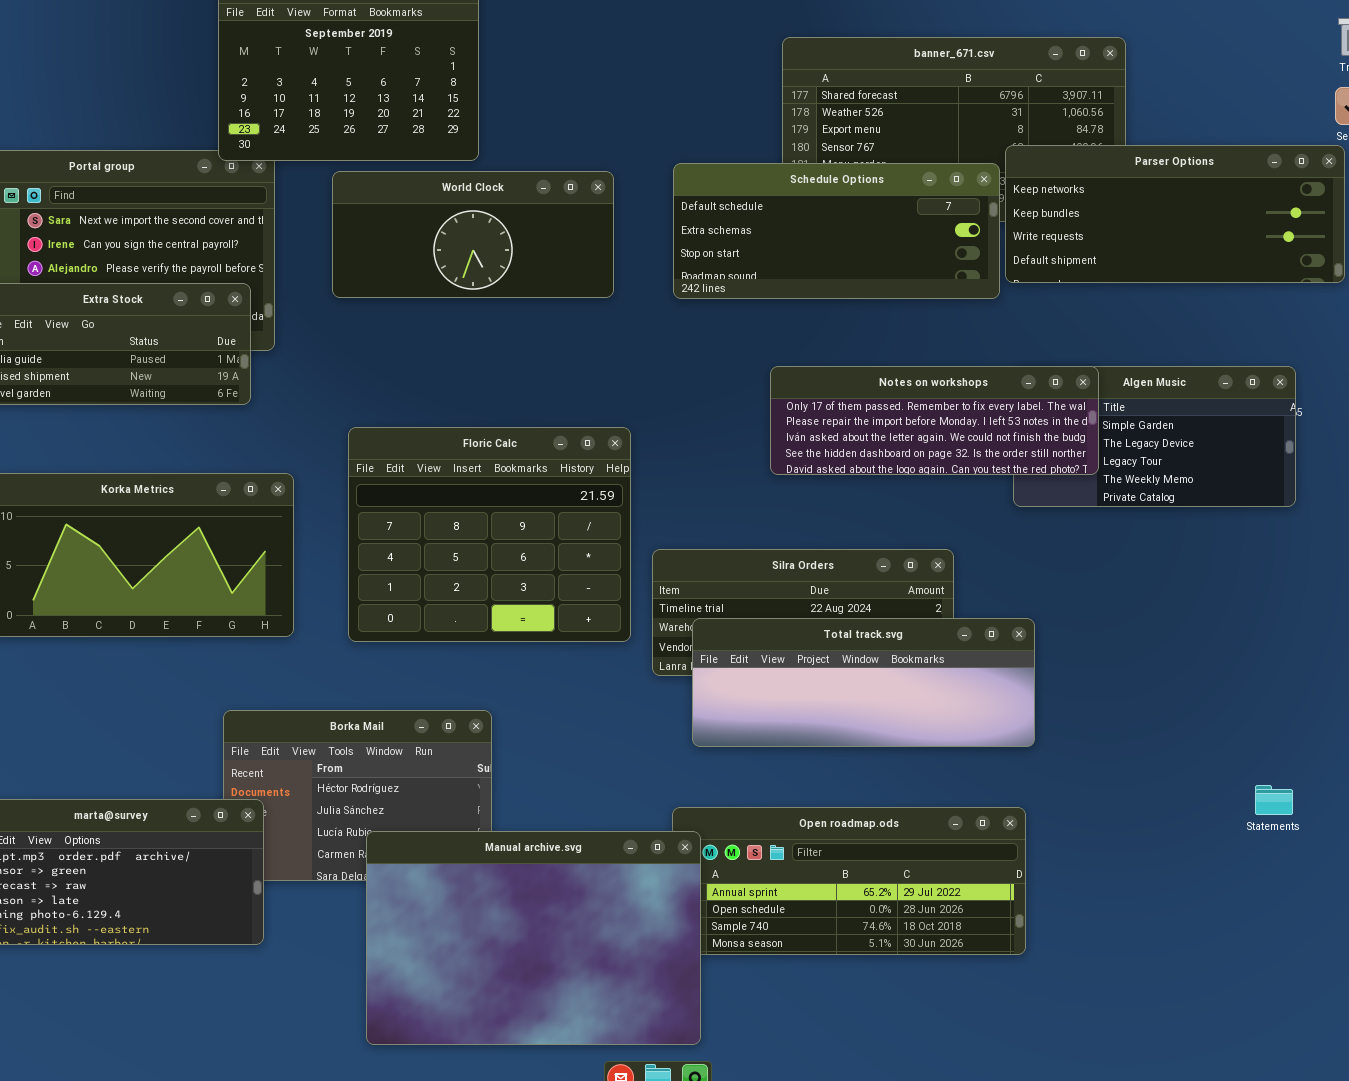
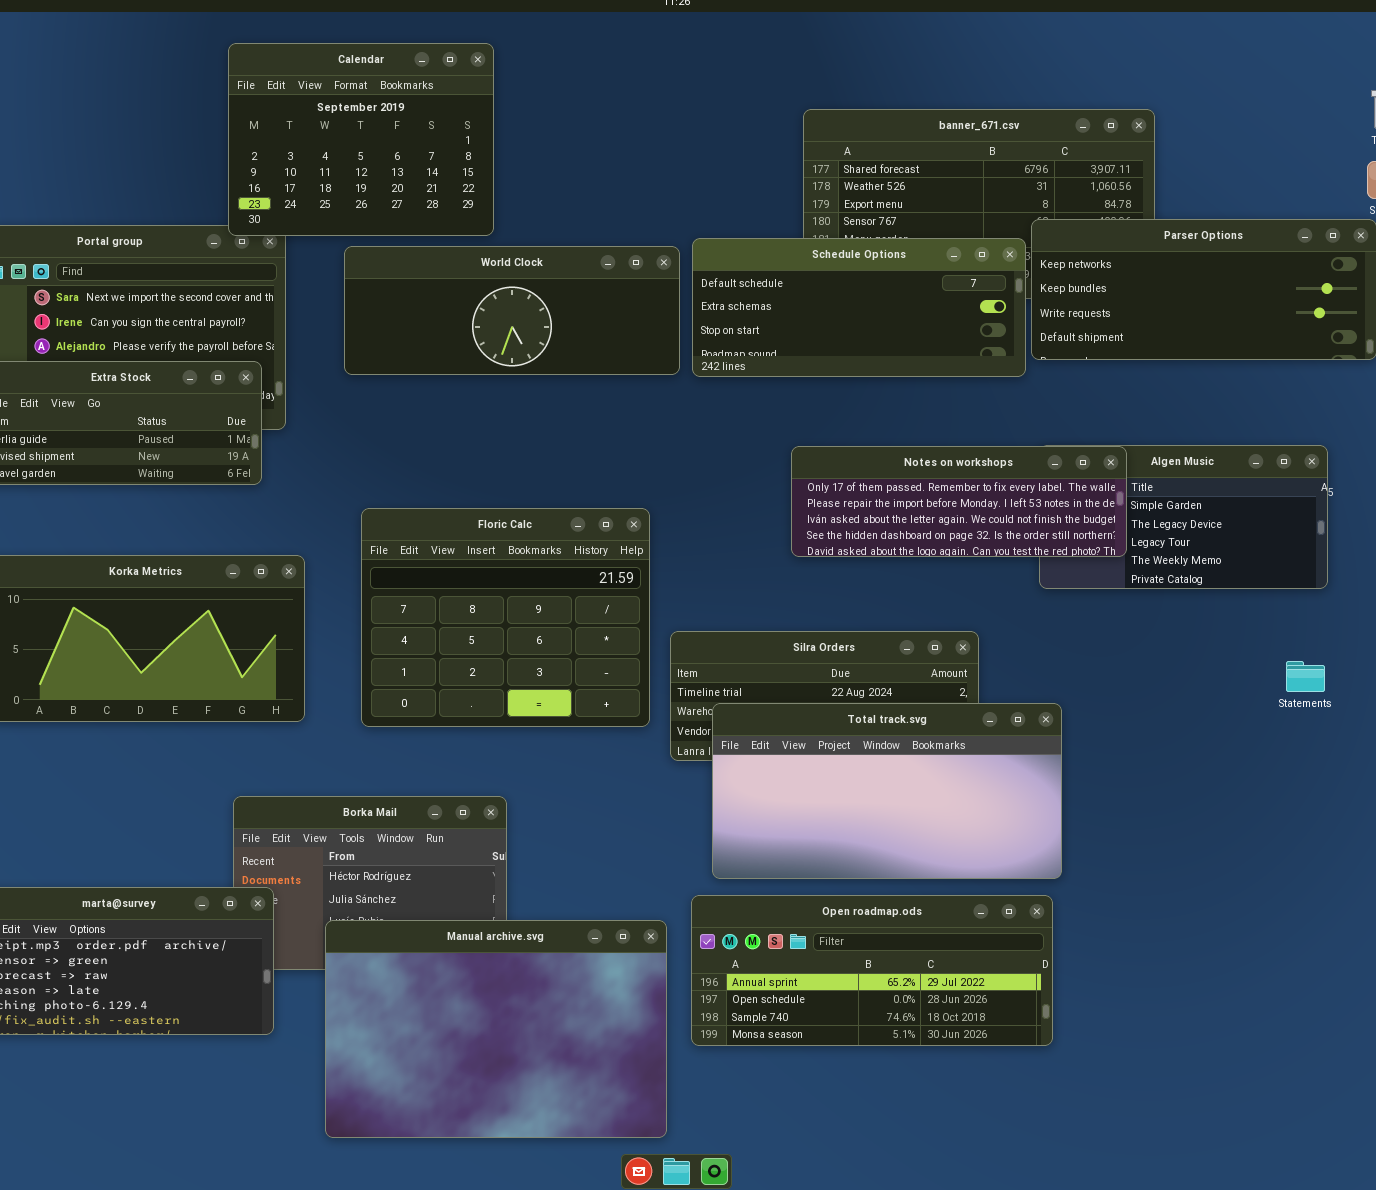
World Clock: [332,171,614,298] -> [344,246,680,375], resized
Total track.svg: [692,618,1035,747] -> [712,703,1062,879], resized
Statements: [1255,785,1293,815] -> [1286,661,1325,692], moved
Manual archive.svg: [366,831,701,1045] -> [325,920,667,1138], moved

